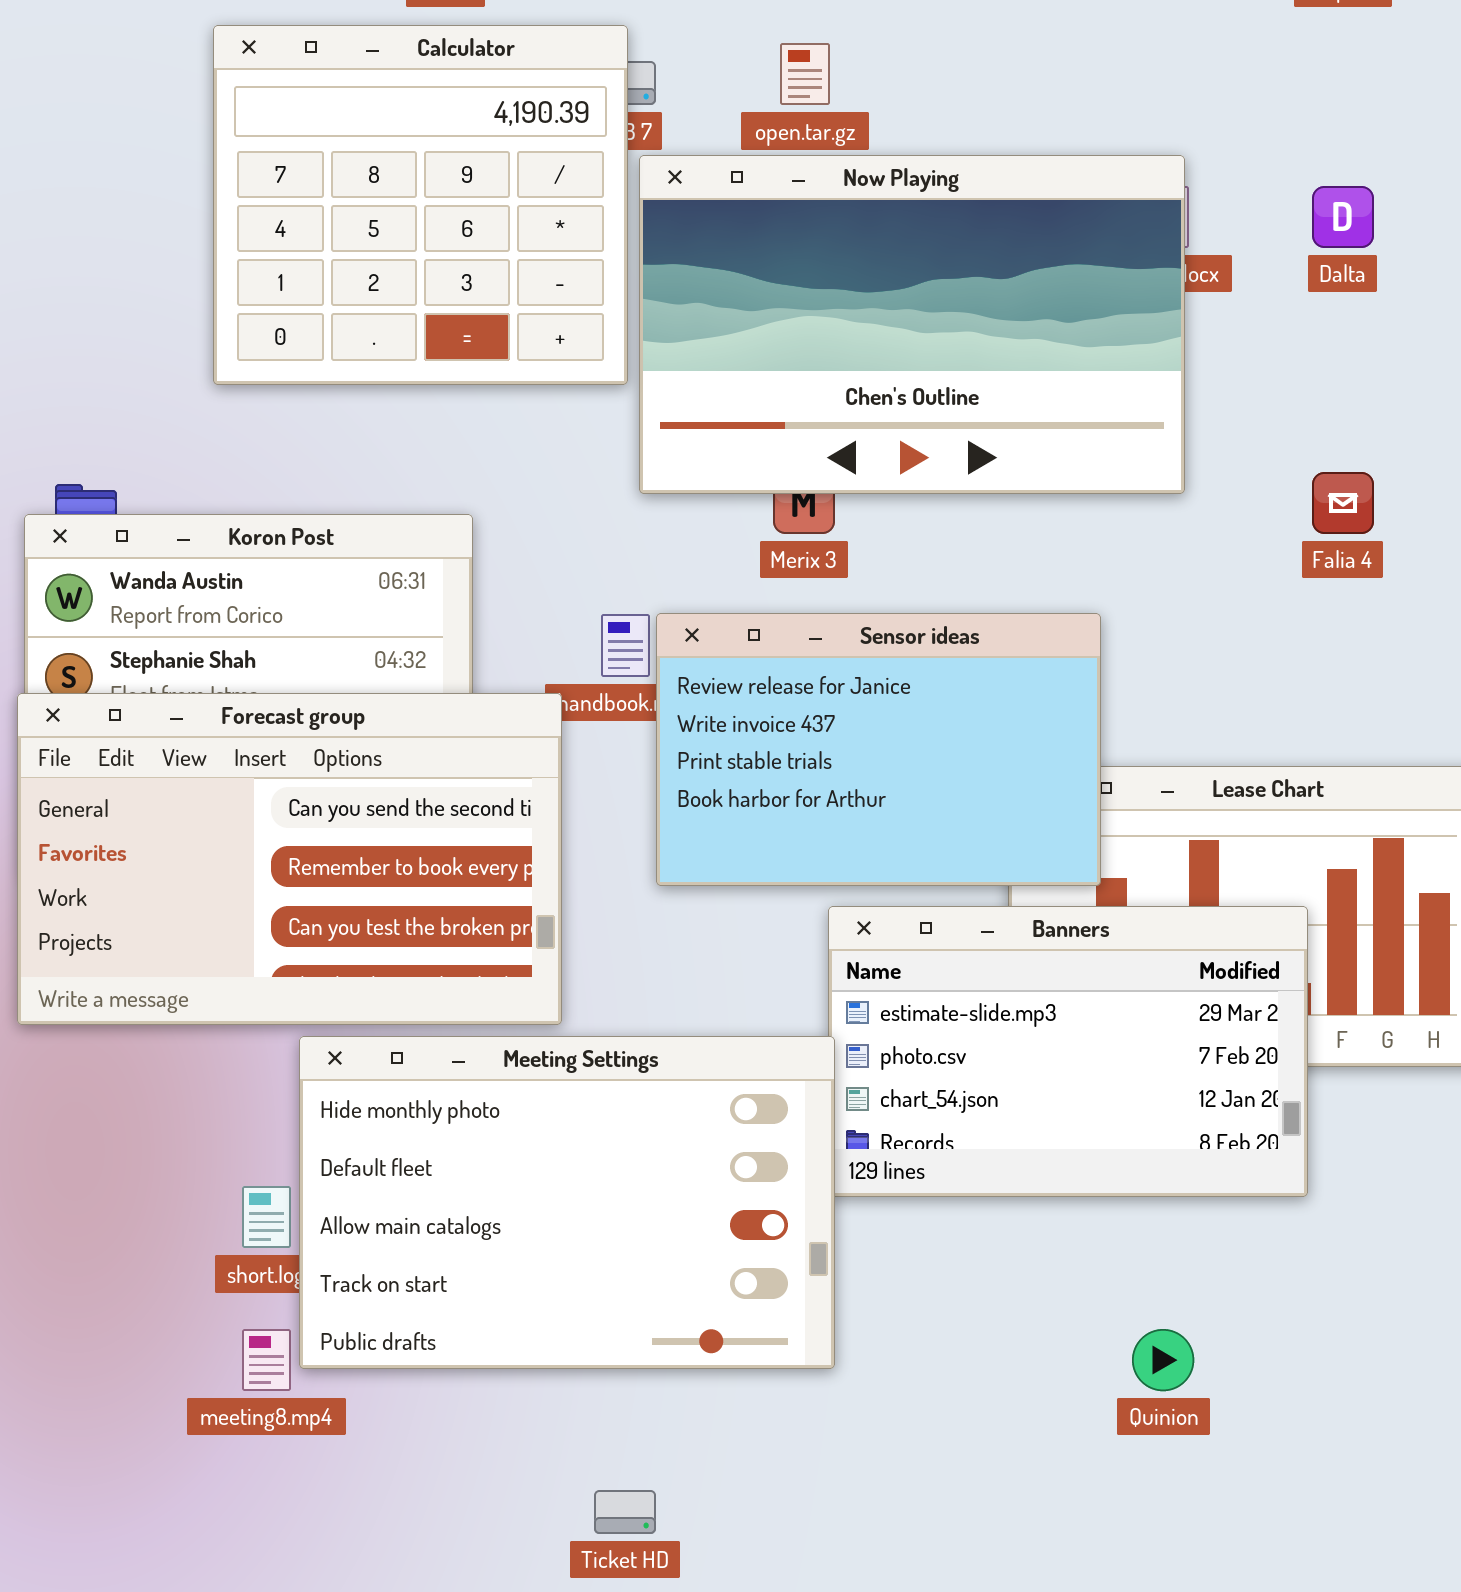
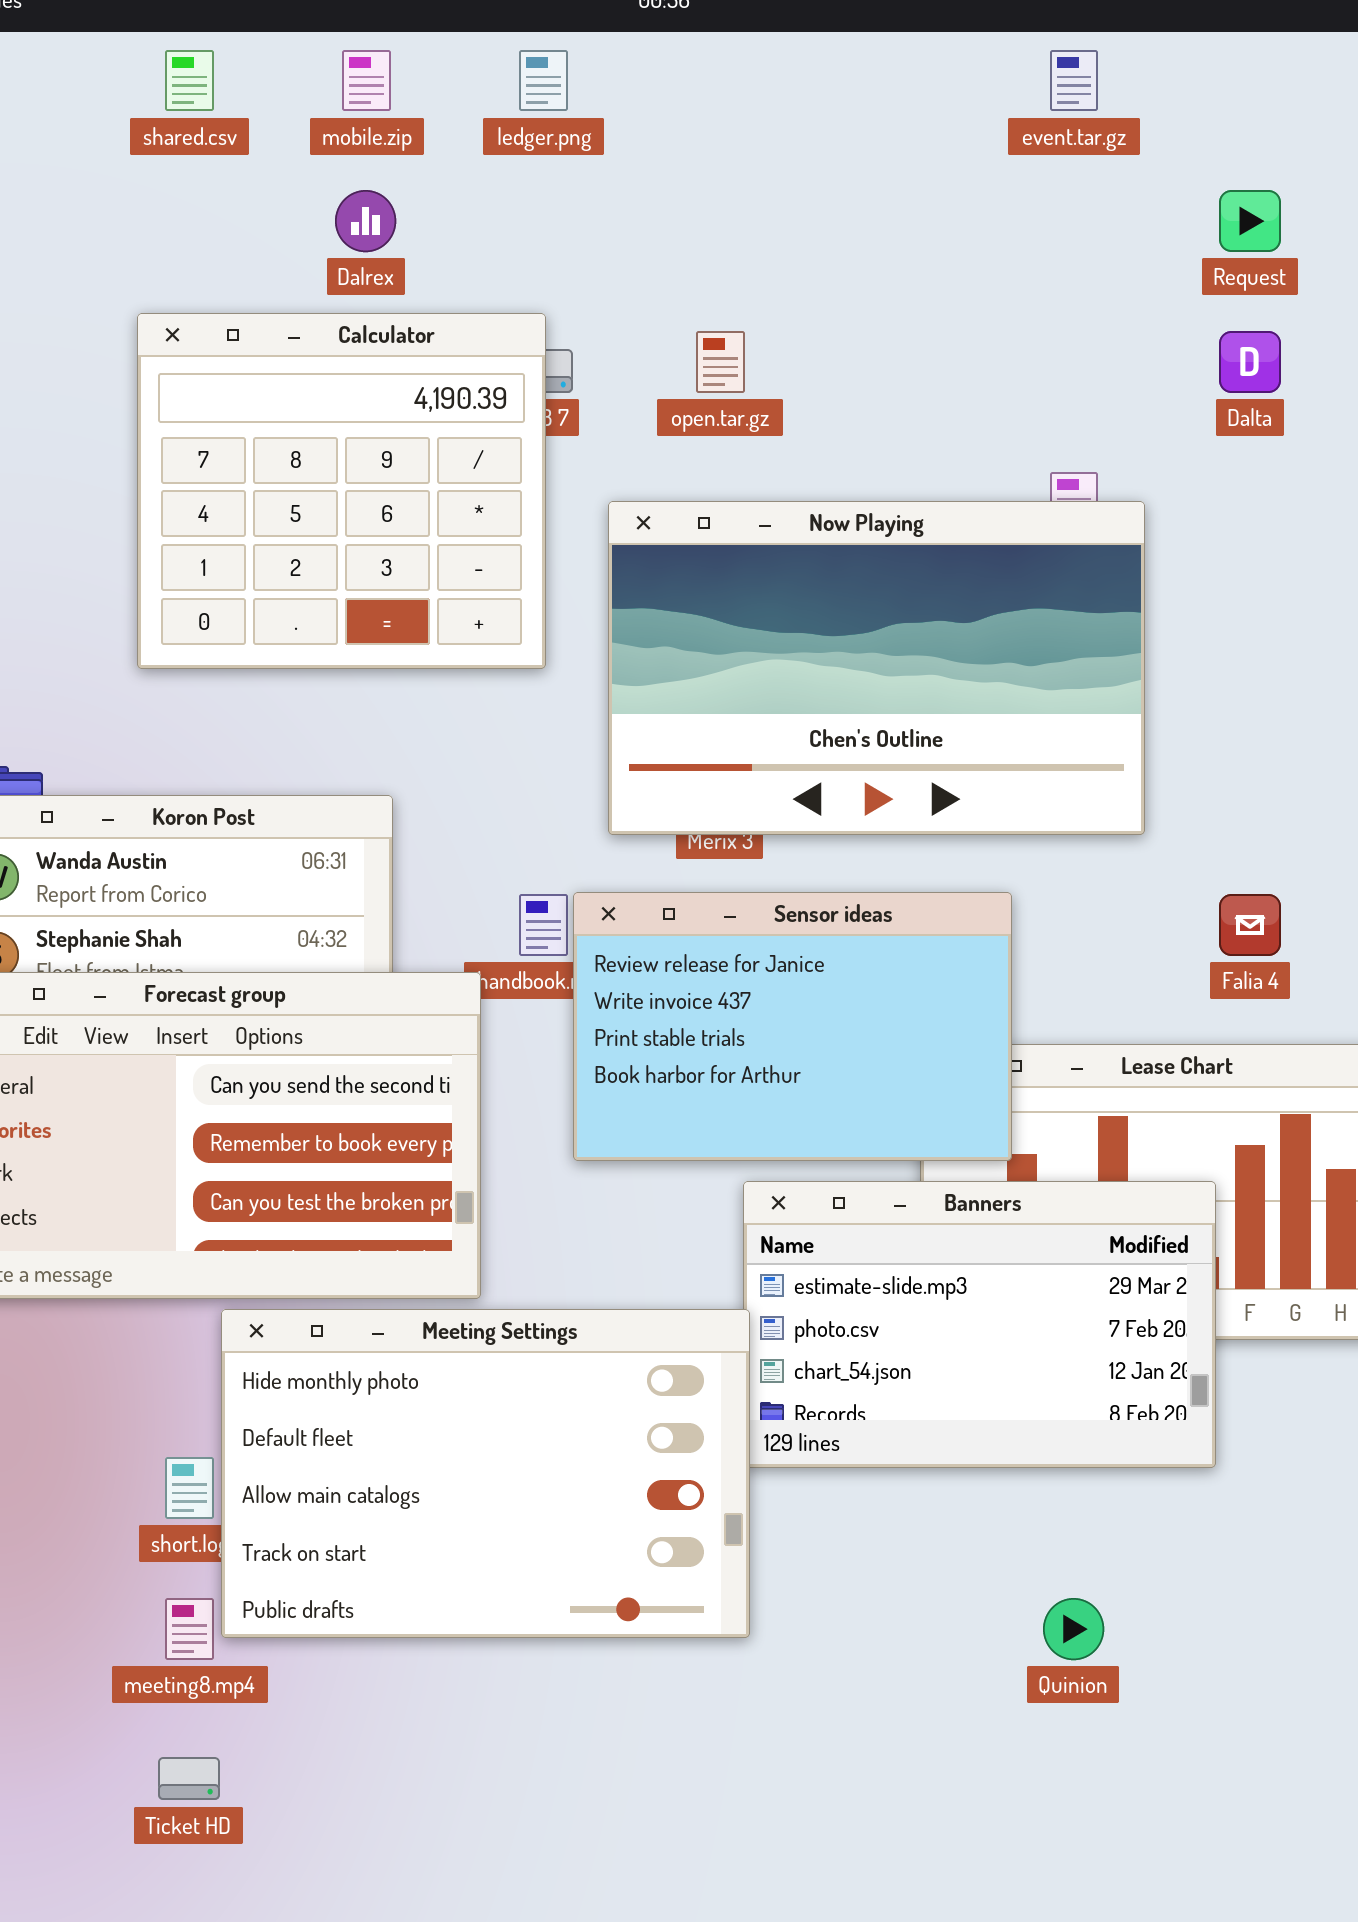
Now Playing: [639,155,1185,494] -> [608,501,1145,835], moved
Dalta: [1312,186,1374,248] -> [1219,331,1281,393], moved
Falia 4: [1312,472,1374,534] -> [1219,894,1281,956], moved
Ticket HD: [594,1490,656,1534] -> [158,1757,220,1800], moved

